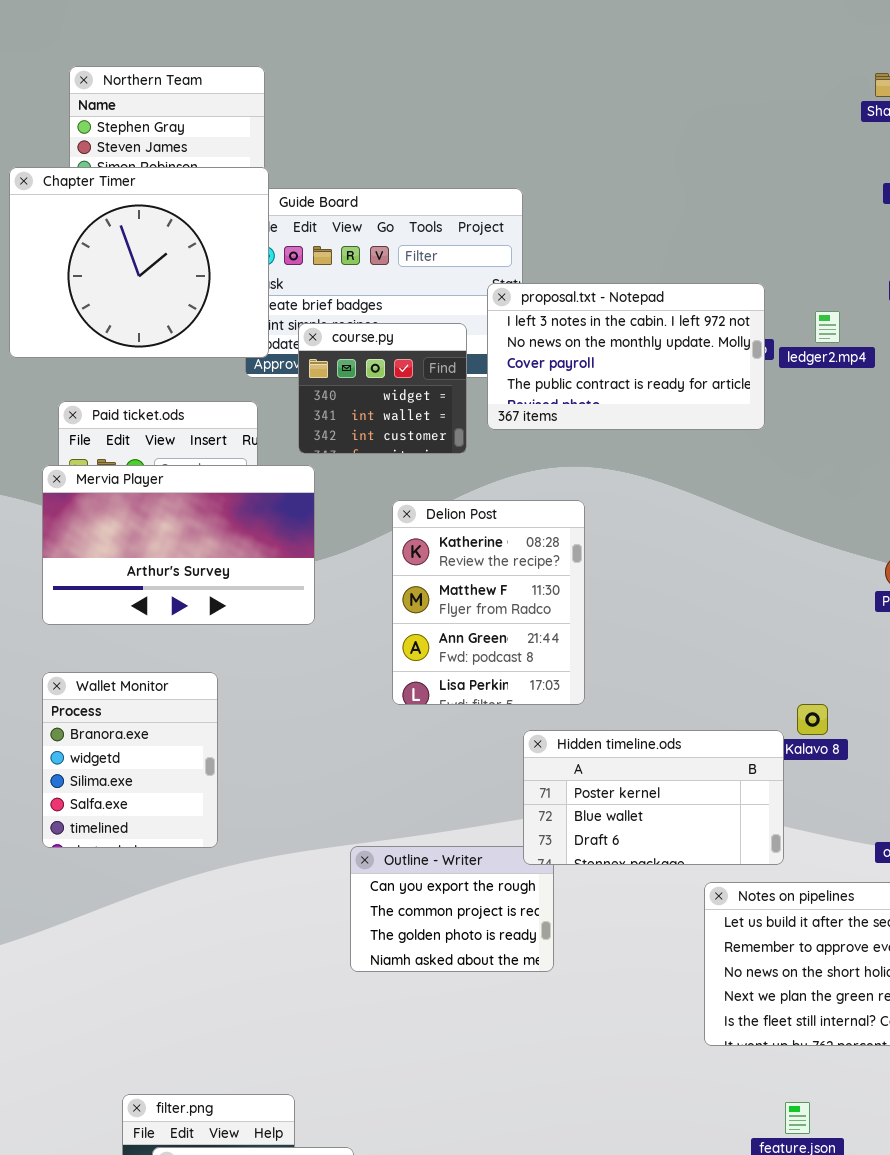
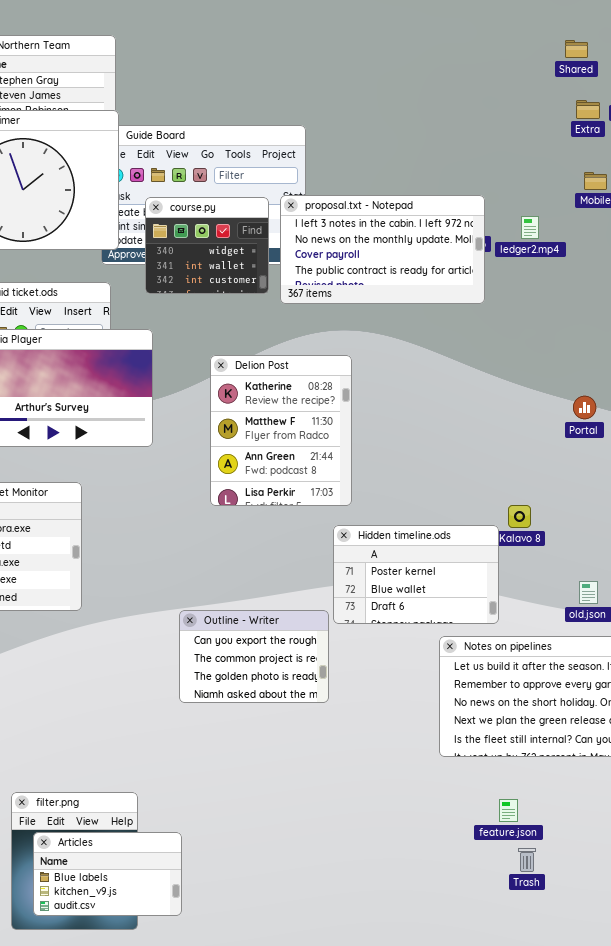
course.py: [298,323,467,454] -> [145,197,269,294], moved
Hidden timeline.ods: [523,730,784,865] -> [333,525,499,624], resized

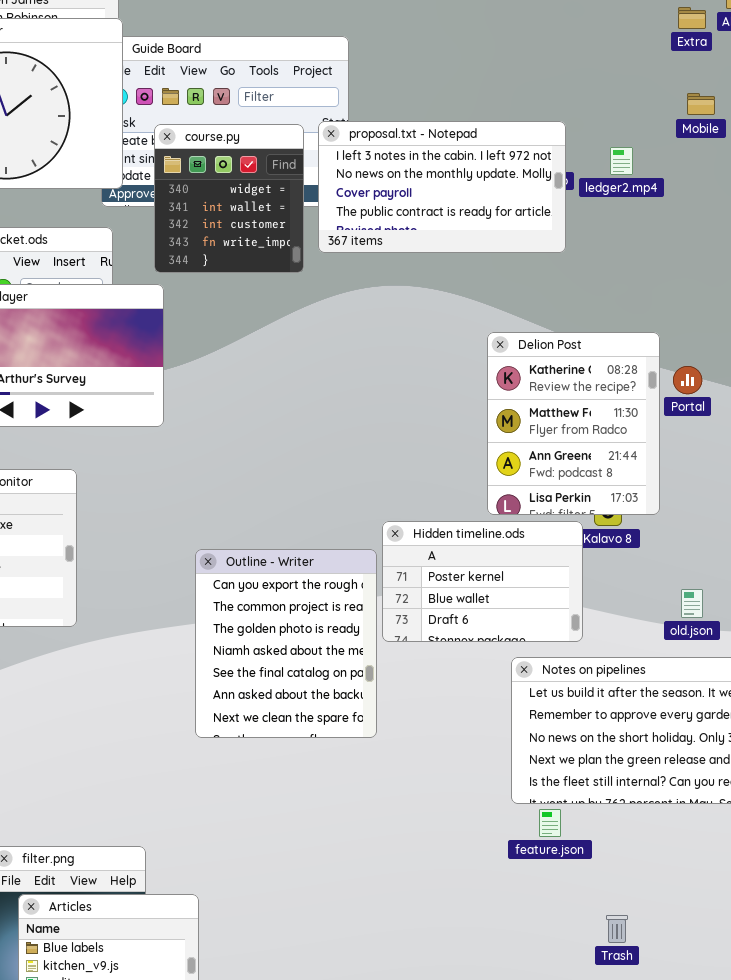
course.py: [145,197,269,294] -> [154,124,304,273], resized
Delion Post: [210,355,352,506] -> [487,332,660,515], moved
Outline - Writer: [179,610,329,703] -> [195,549,377,738], resized
feature.json: [499,799,518,822] -> [539,809,561,837], moved

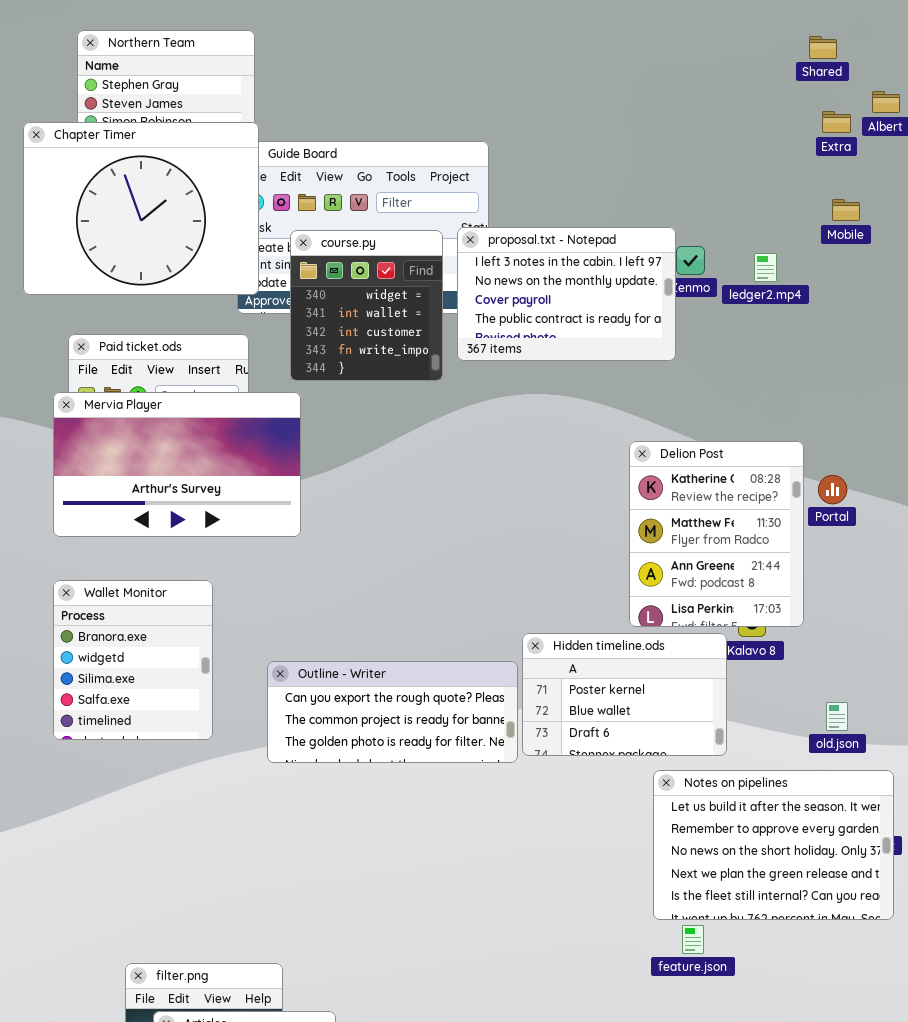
proposal.txt - Notepad: [318,121,566,253] -> [457,227,676,361], resized
Outline - Writer: [195,549,377,738] -> [267,661,518,763], resized

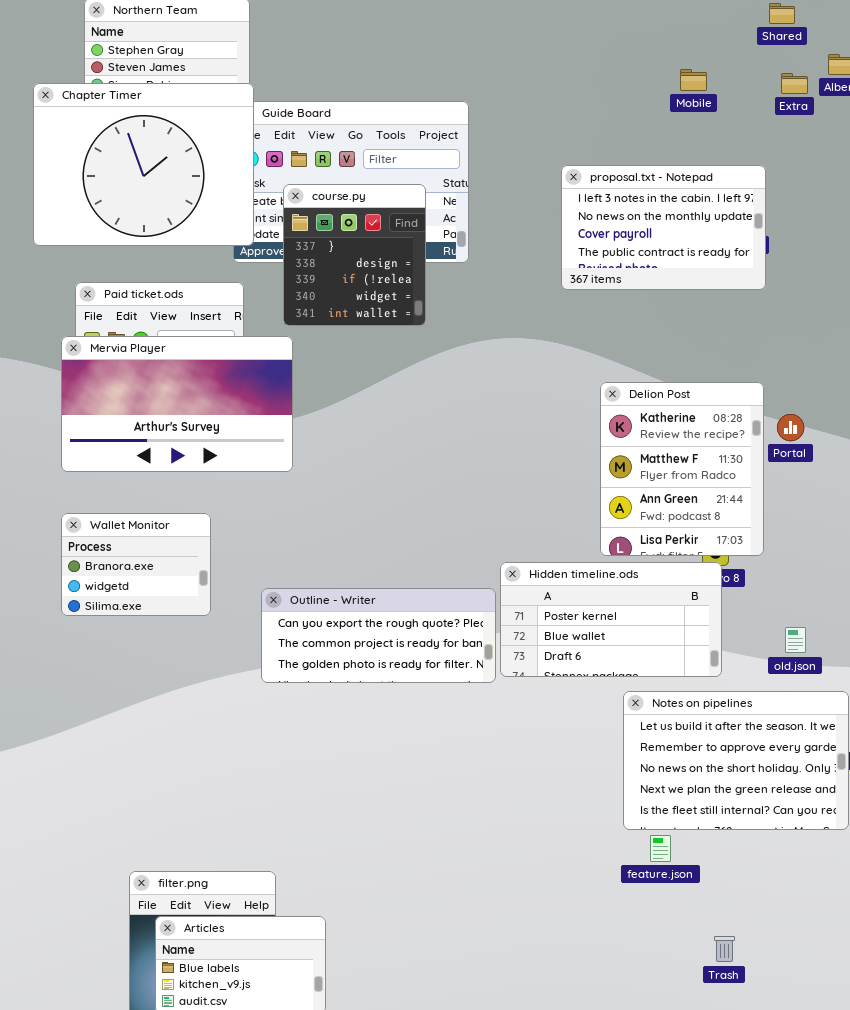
Mobile: [832,199,860,221] -> [680,69,707,91], moved
proposal.txt - Notepad: [457,227,676,361] -> [561,165,766,290], moved
course.py: [290,230,443,381] -> [283,184,426,326], scrolled up 3 rows
Wallet Monitor: [53,580,213,740] -> [61,513,211,616], resized
Hidden timeline.ods: [522,633,727,756] -> [500,562,722,677], resized

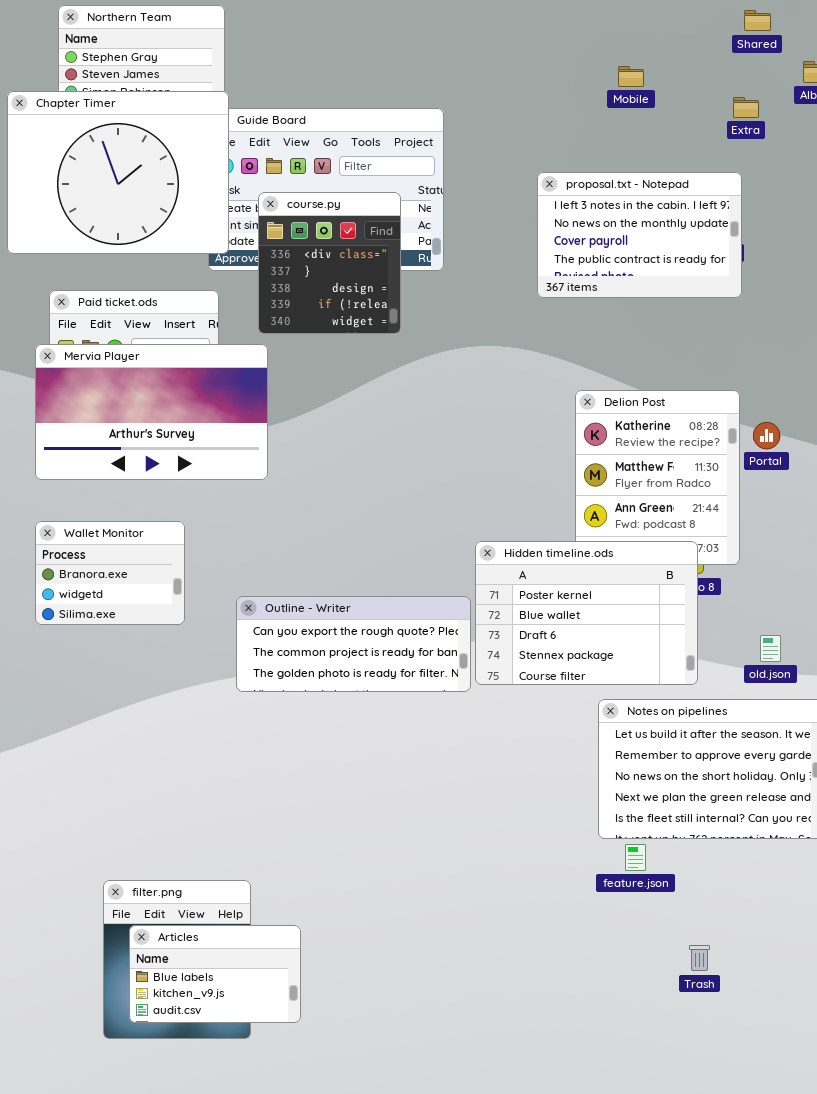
Mobile: [680,69,707,91] -> [618,66,644,87], moved
Extra: [781,73,808,94] -> [733,97,759,118], moved
course.py: [283,184,426,326] -> [258,192,401,334], scrolled up 1 row
Hidden timeline.ods: [500,562,722,677] -> [475,541,698,685], resized

